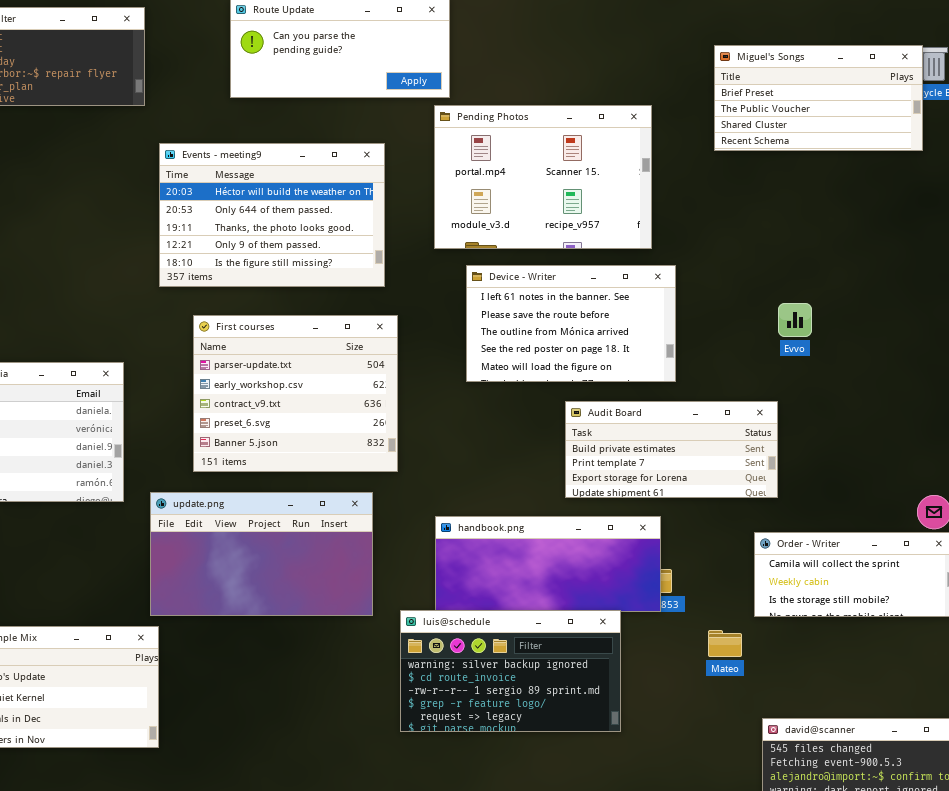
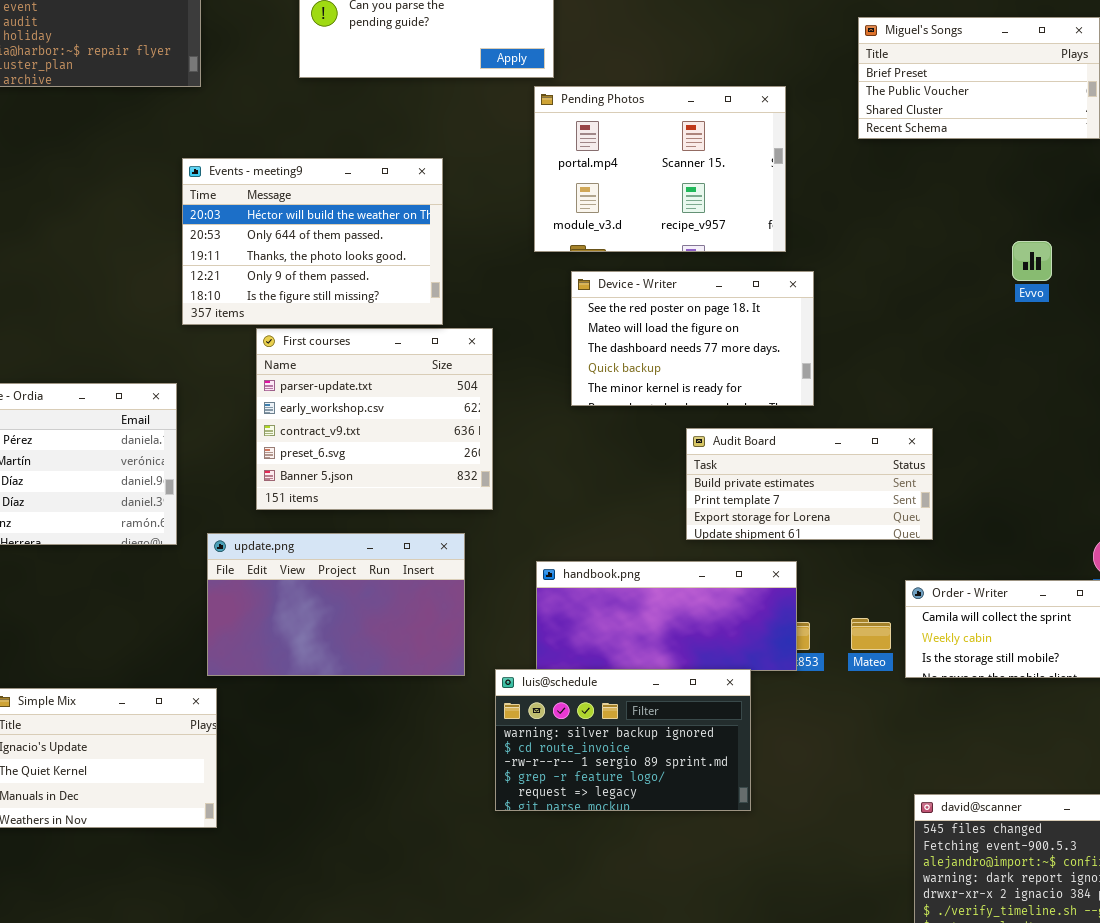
Events - meeting9: [159,143,385,287] -> [182,158,443,325], moved
Device - Writer: [466,265,676,382] -> [571,271,814,406], scrolled down 3 rows
Evvo: [778,303,812,337] -> [1012,241,1052,281], moved
Mateo: [708,630,742,657] -> [851,618,891,650], moved

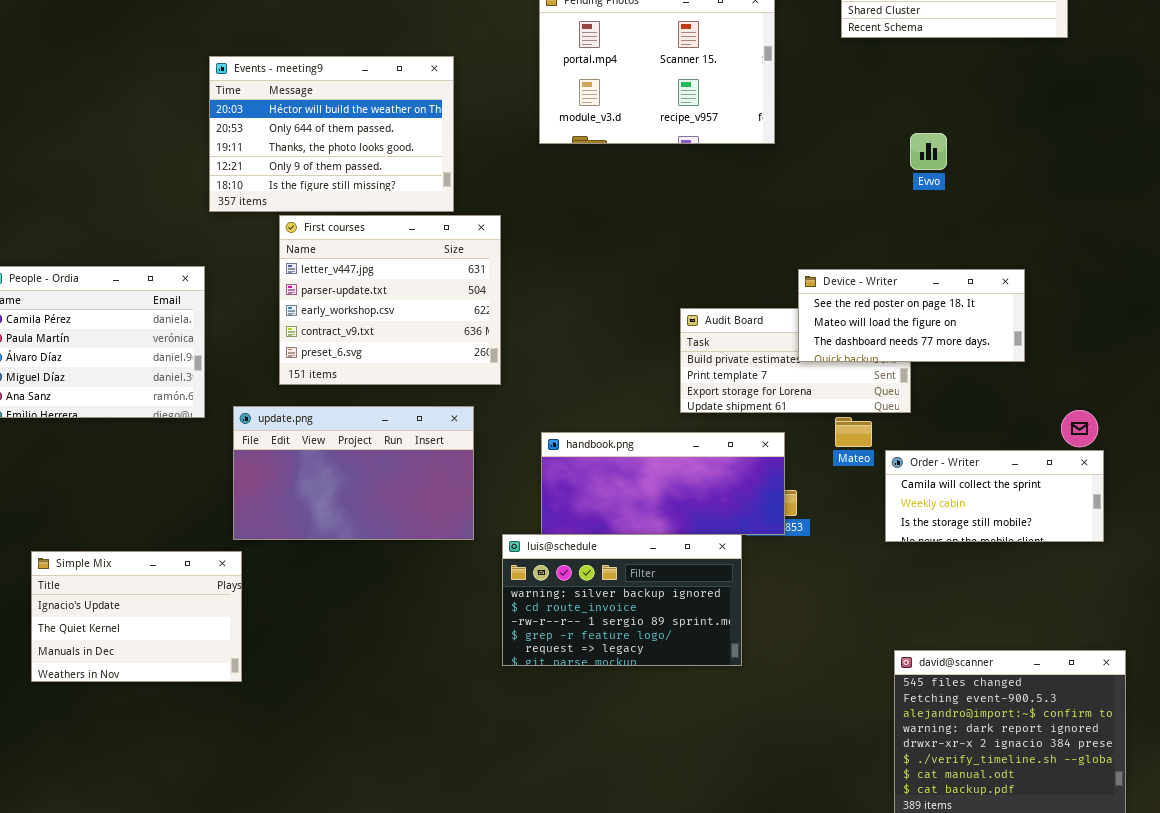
Evvo: [1012,241,1052,281] -> [910,133,947,170], moved
Device - Writer: [571,271,814,406] -> [798,269,1025,362], moved, resized
First courses: [256,328,493,510] -> [279,215,501,385], scrolled up 1 row
Mateo: [851,618,891,650] -> [835,417,872,447], moved

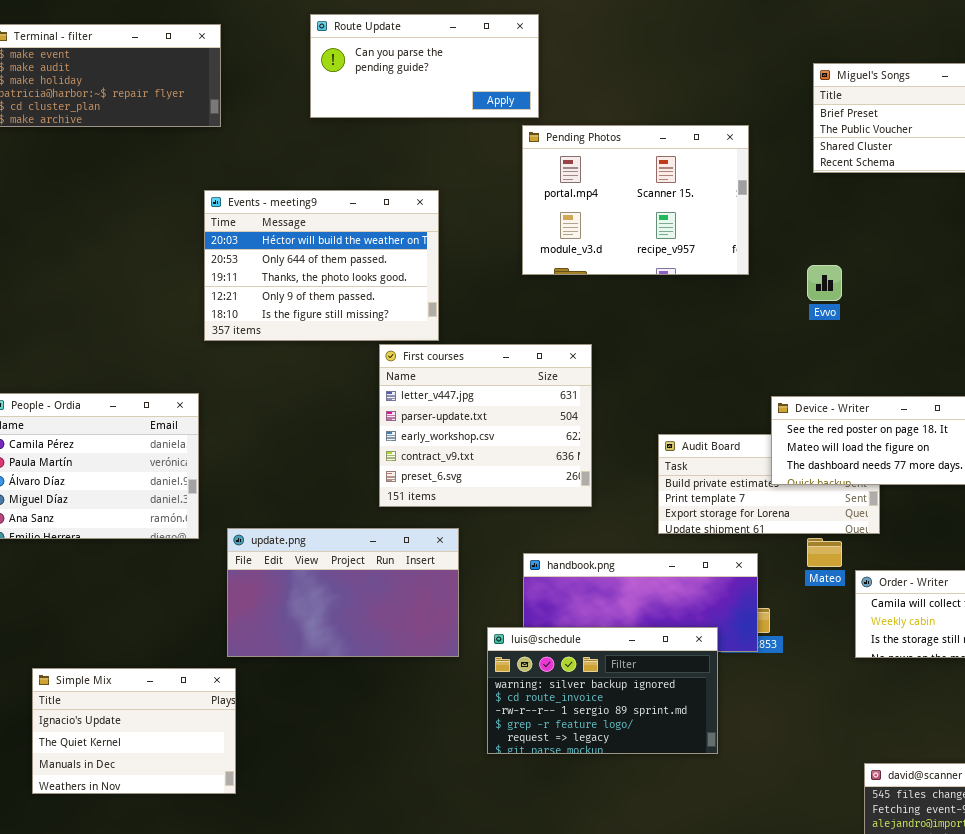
Evvo: [910,133,947,170] -> [807,265,842,301], moved
First courses: [279,215,501,385] -> [379,344,592,507], moved
luis@schedule: [502,534,742,666] -> [487,627,718,754], moved

